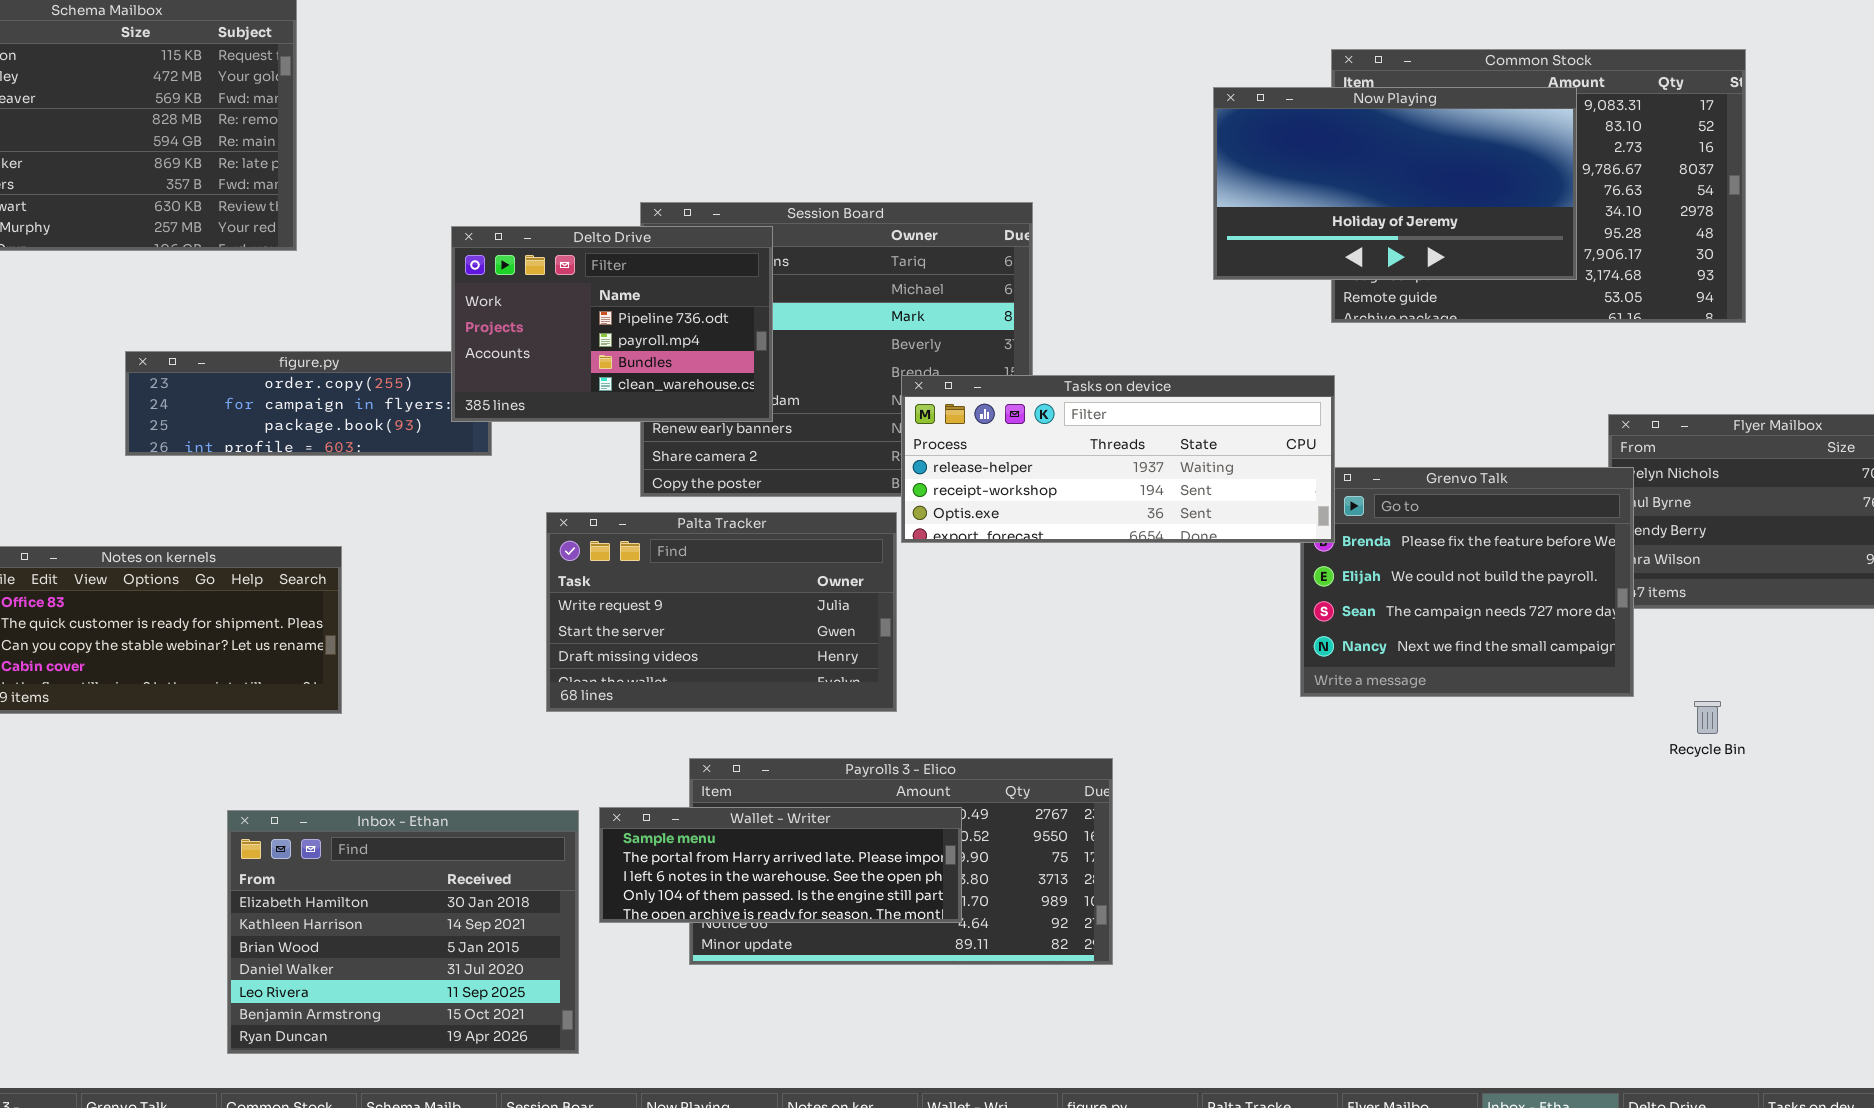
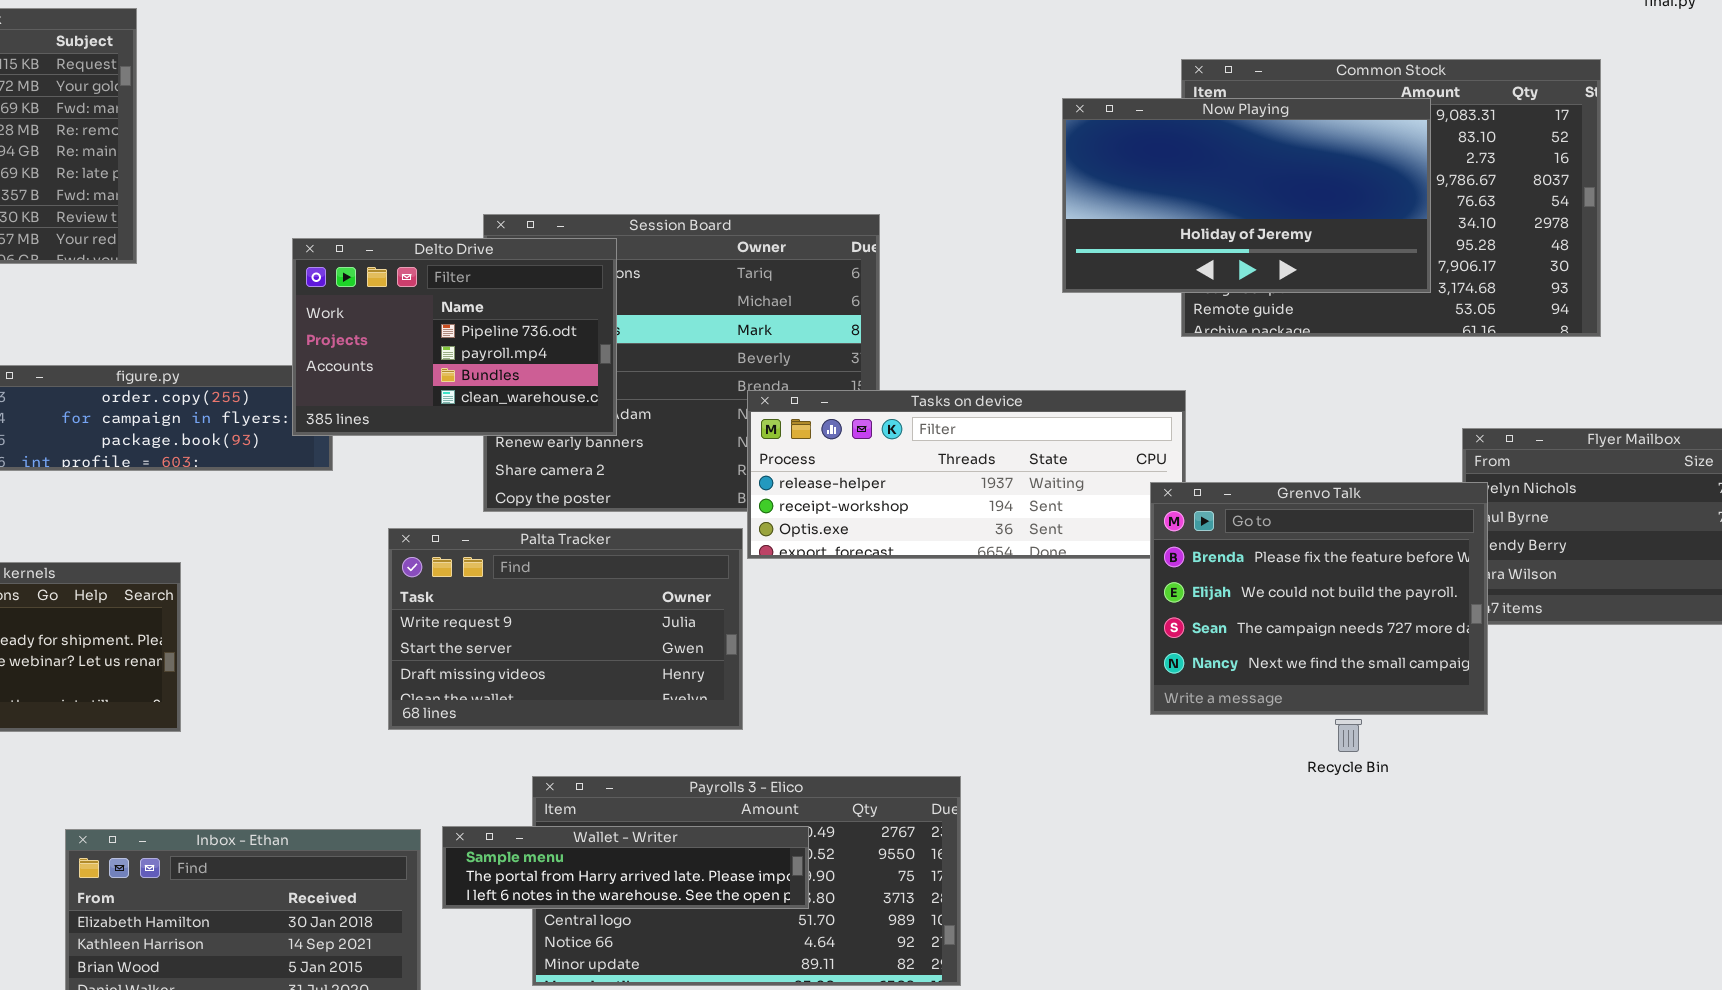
Grenvo Talk: [1300,467,1634,697] -> [1150,482,1488,715], raised
Recycle Bin: [1694,701,1721,734] -> [1335,719,1362,752], moved
Wallet - Writer: [599,807,962,923] -> [442,826,809,909], resized

